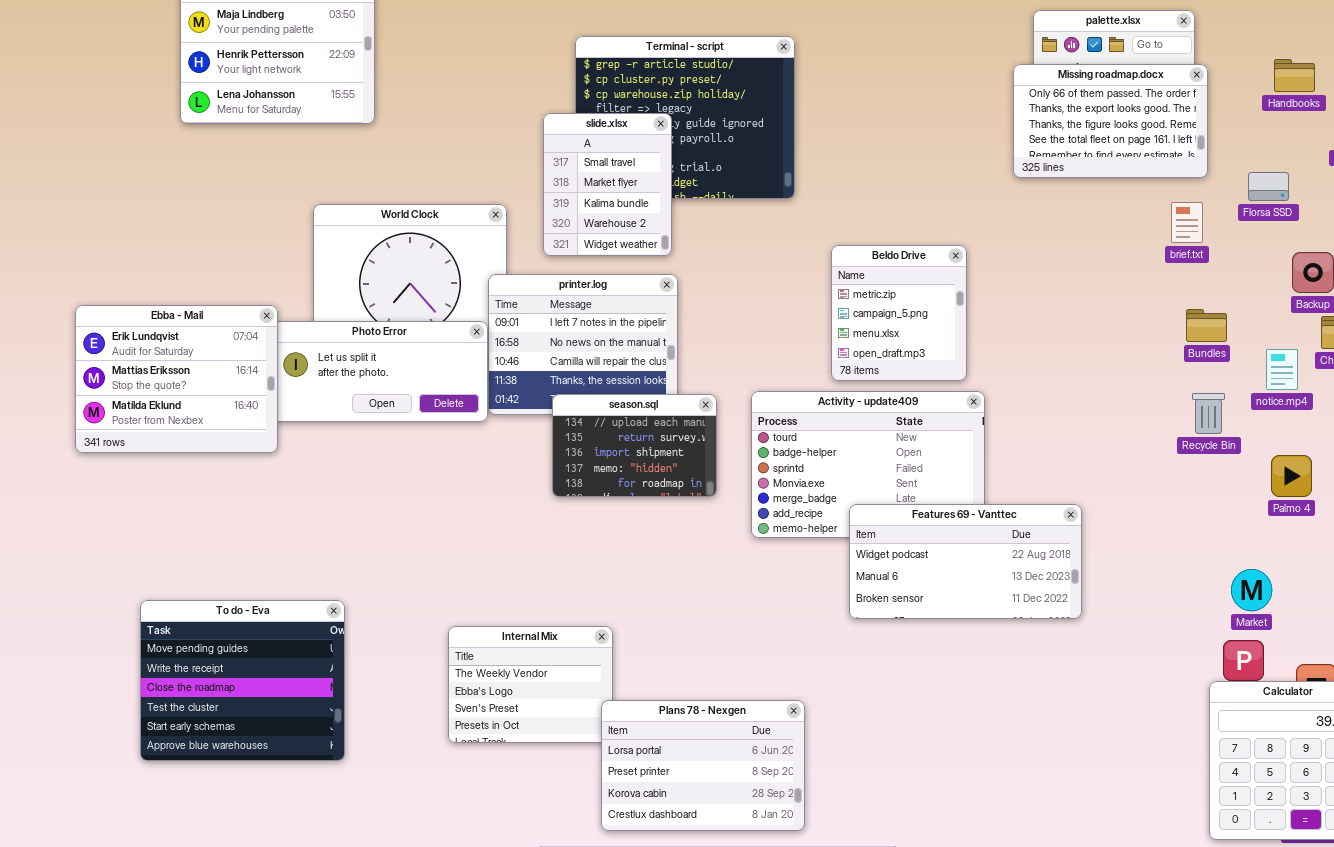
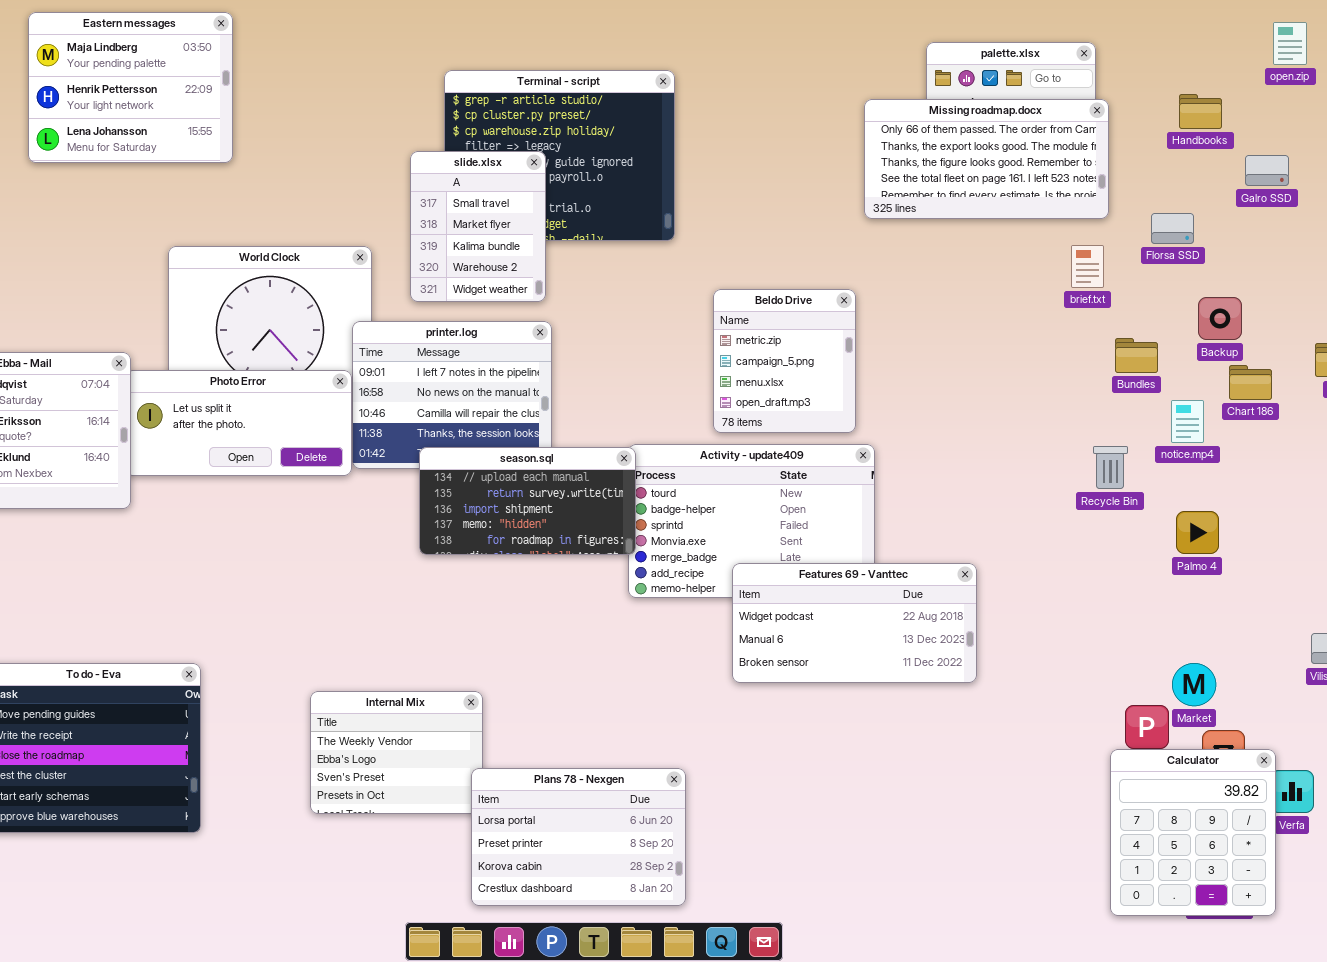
Missing roadmap.docx: [1013,64,1208,178] -> [864,99,1109,219], resized
Bundles: [1186,309,1227,342] -> [1115,338,1158,373], moved
season.sql: [552,394,717,497] -> [419,447,636,555], resized
Market: [1231,569,1272,611] -> [1172,663,1216,706], moved

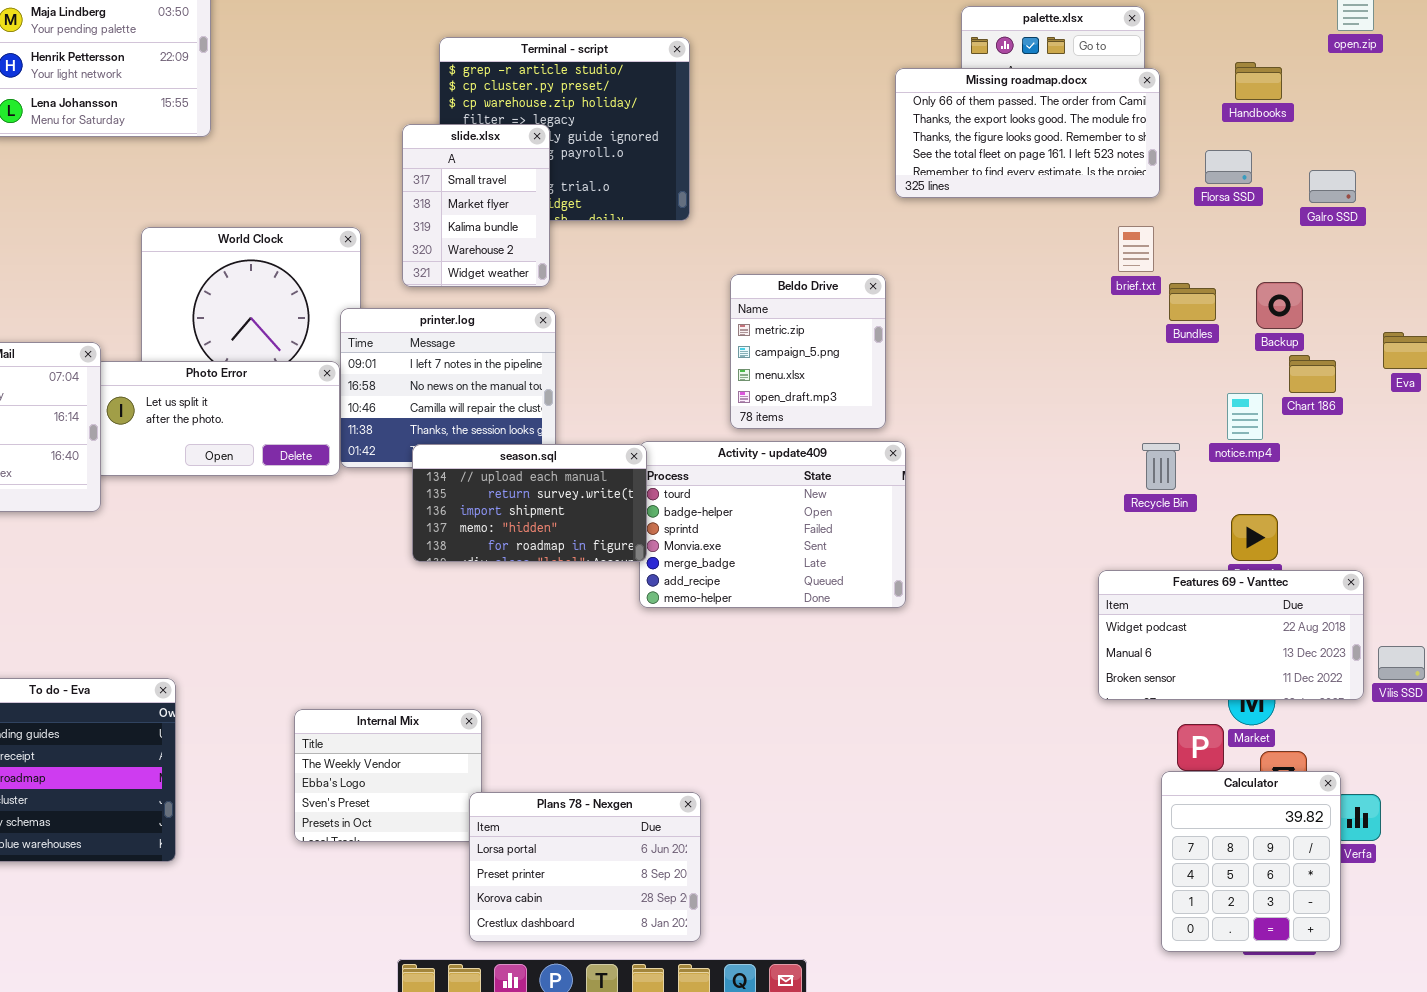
Galro SSD: [1245,155,1289,186] -> [1309,170,1356,203], moved
Florsa SSD: [1151,213,1194,244] -> [1205,150,1252,184], moved
Bundles: [1115,338,1158,373] -> [1169,283,1216,321], moved
Features 69 - Vanttec: [732,563,977,683] -> [1098,570,1364,700], moved

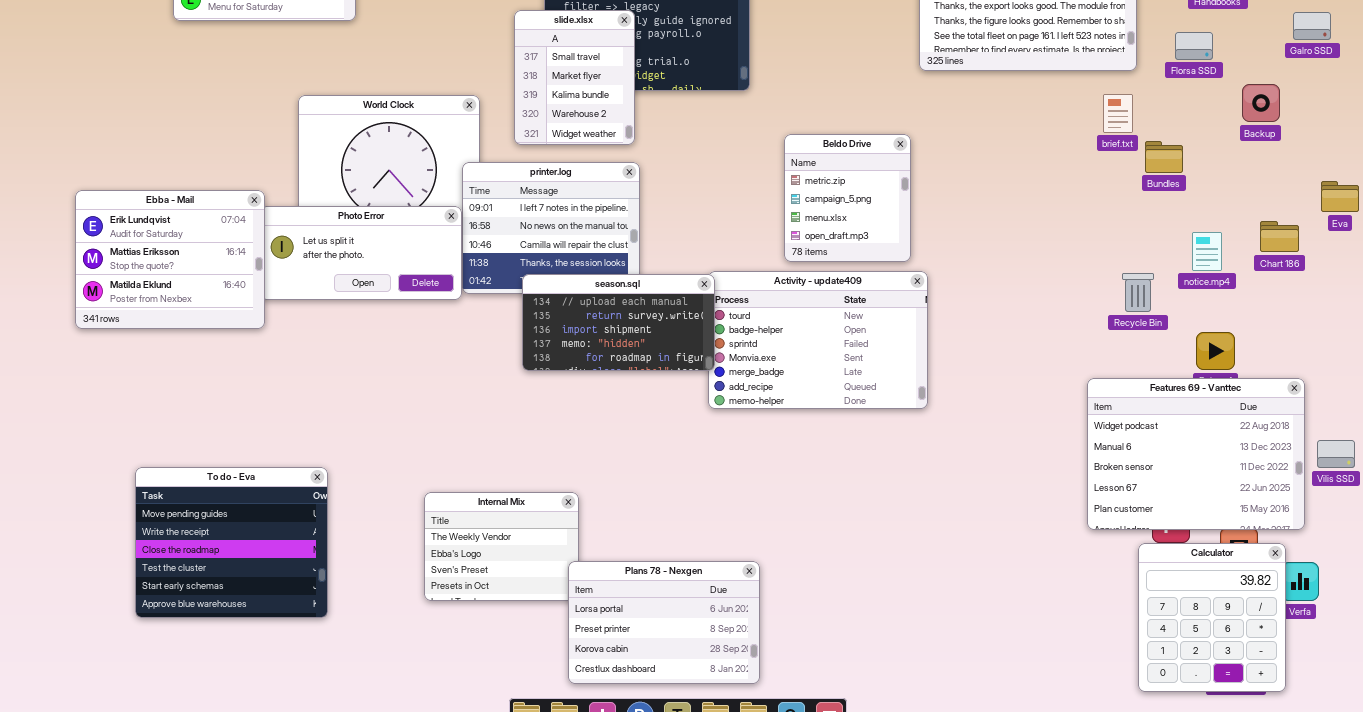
Galro SSD: [1309,170,1356,203] -> [1293,12,1331,40], moved
Backup: [1256,282,1303,329] -> [1242,84,1280,122], moved
Chart 186: [1289,355,1336,393] -> [1260,221,1299,252], moved
Features 69 - Vanttec: [1098,570,1364,700] -> [1087,378,1305,530], resized

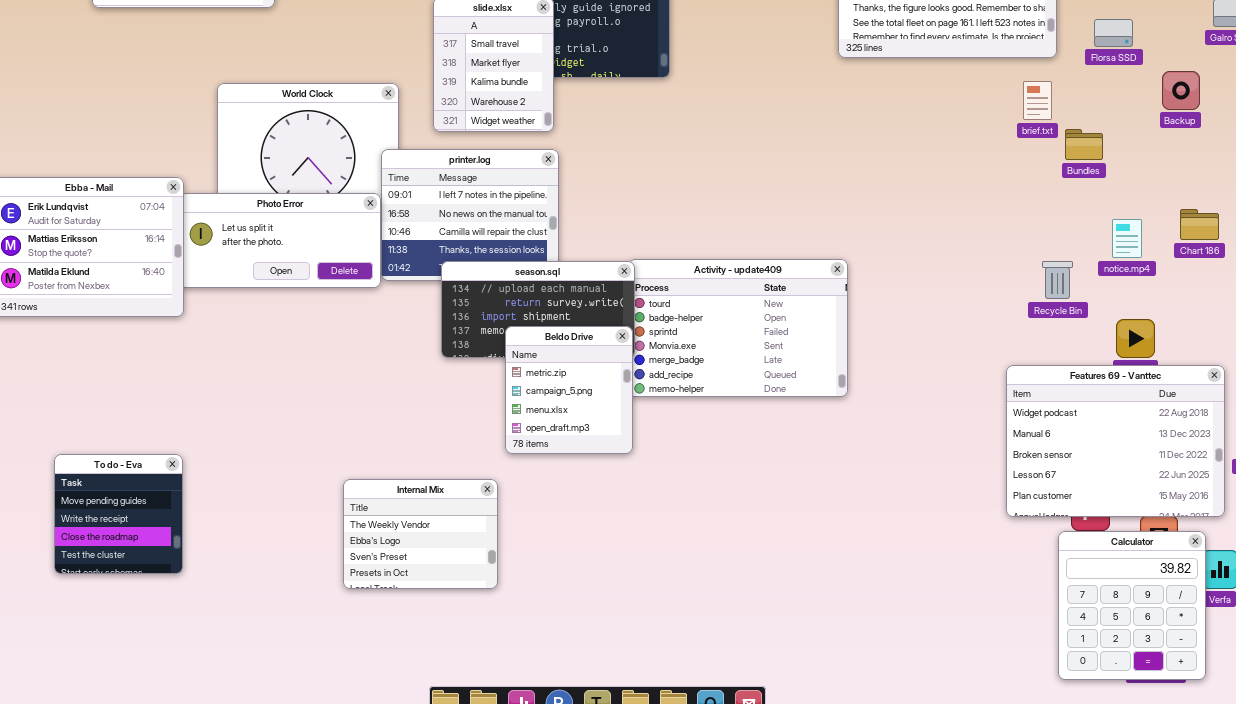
Beldo Drive: [784,134,911,262] -> [505,326,633,454], moved
To do - Eva: [135,467,328,618] -> [54,454,183,574], resized
Plans 78 - Nexgen: [568,561,760,684] -> none, closed

